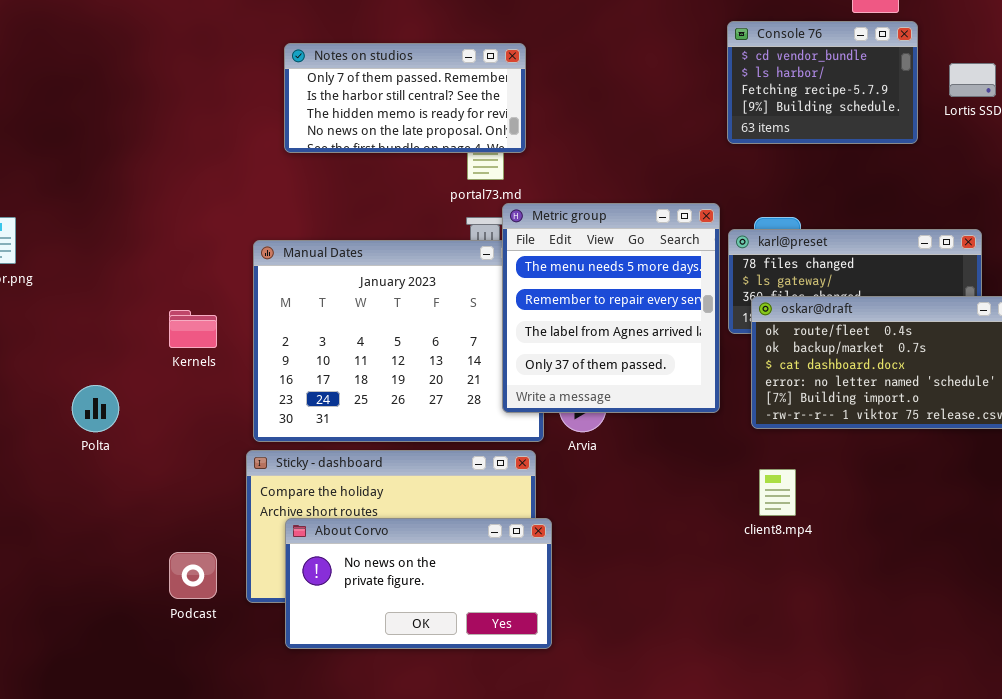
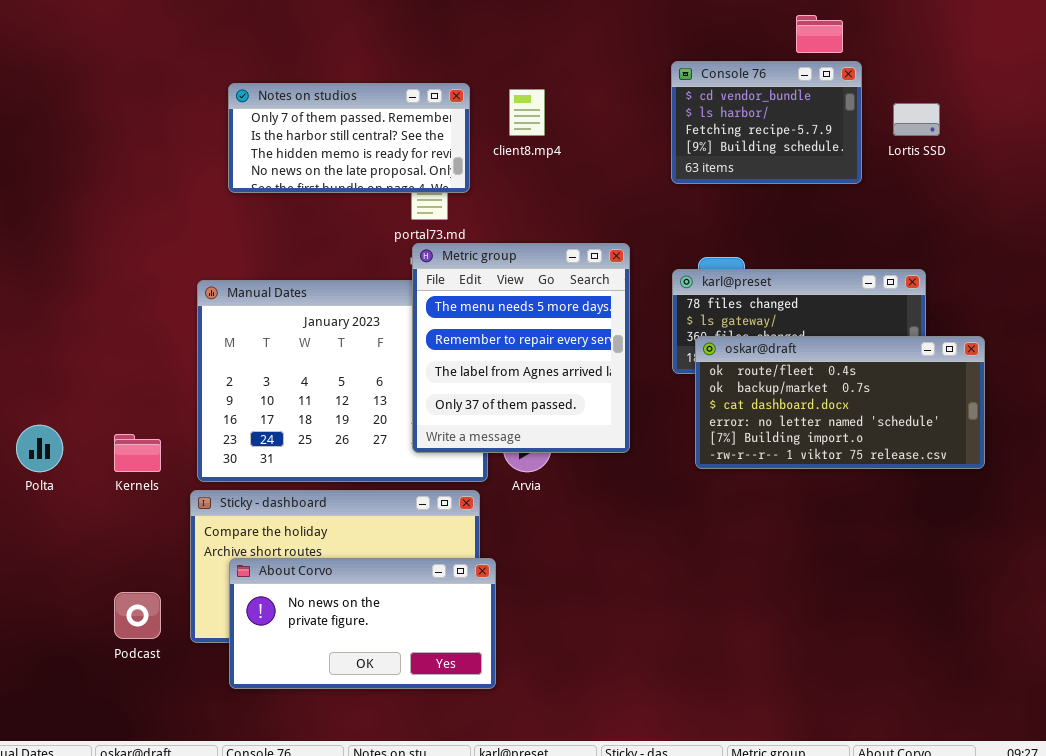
Metric group: [502,203,720,413] -> [412,243,630,453], moved
Kernels: [169,310,217,348] -> [114,434,161,472], moved
client8.mp4: [759,469,796,516] -> [509,89,545,136], moved

